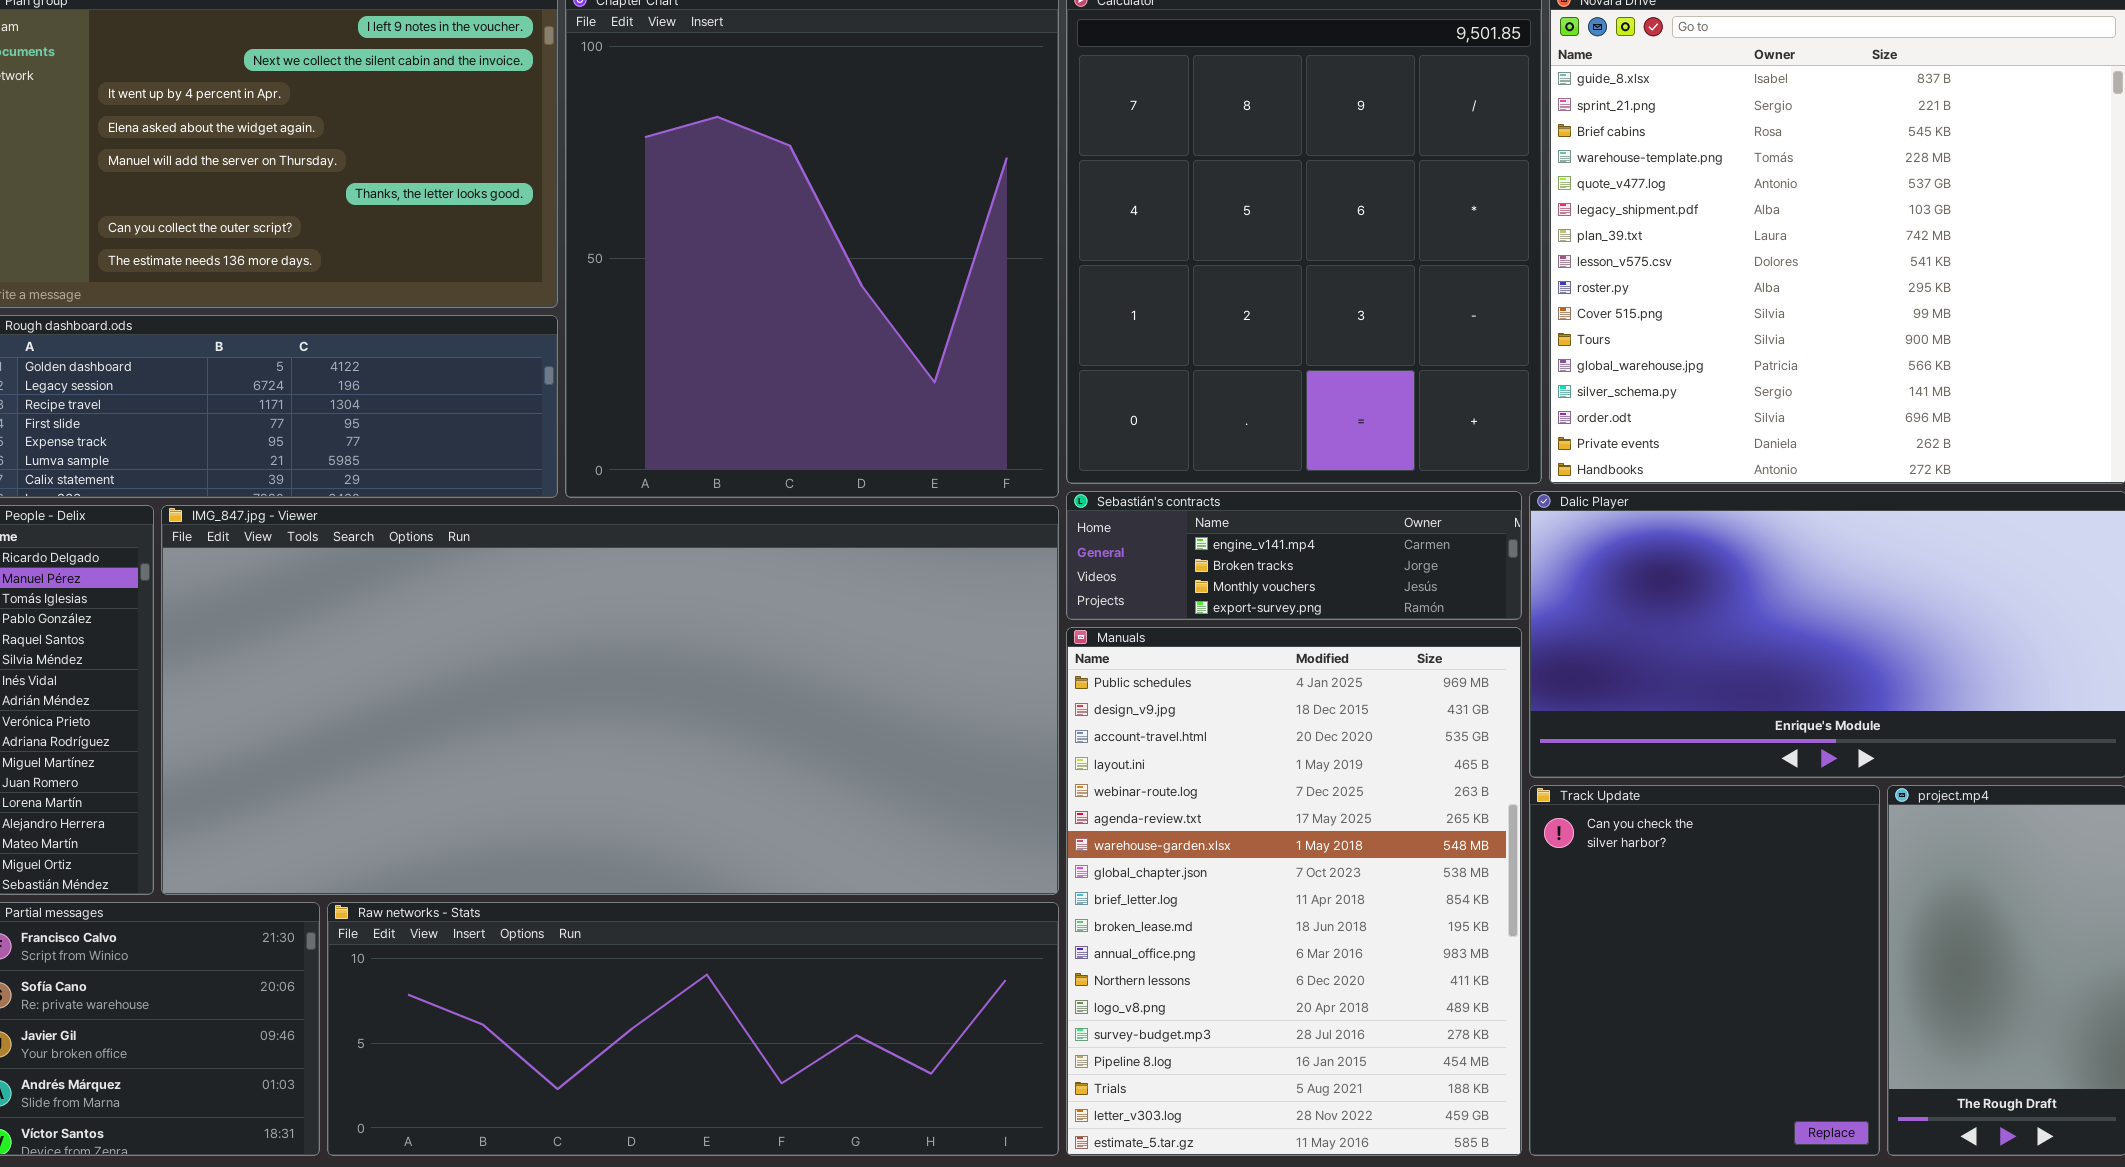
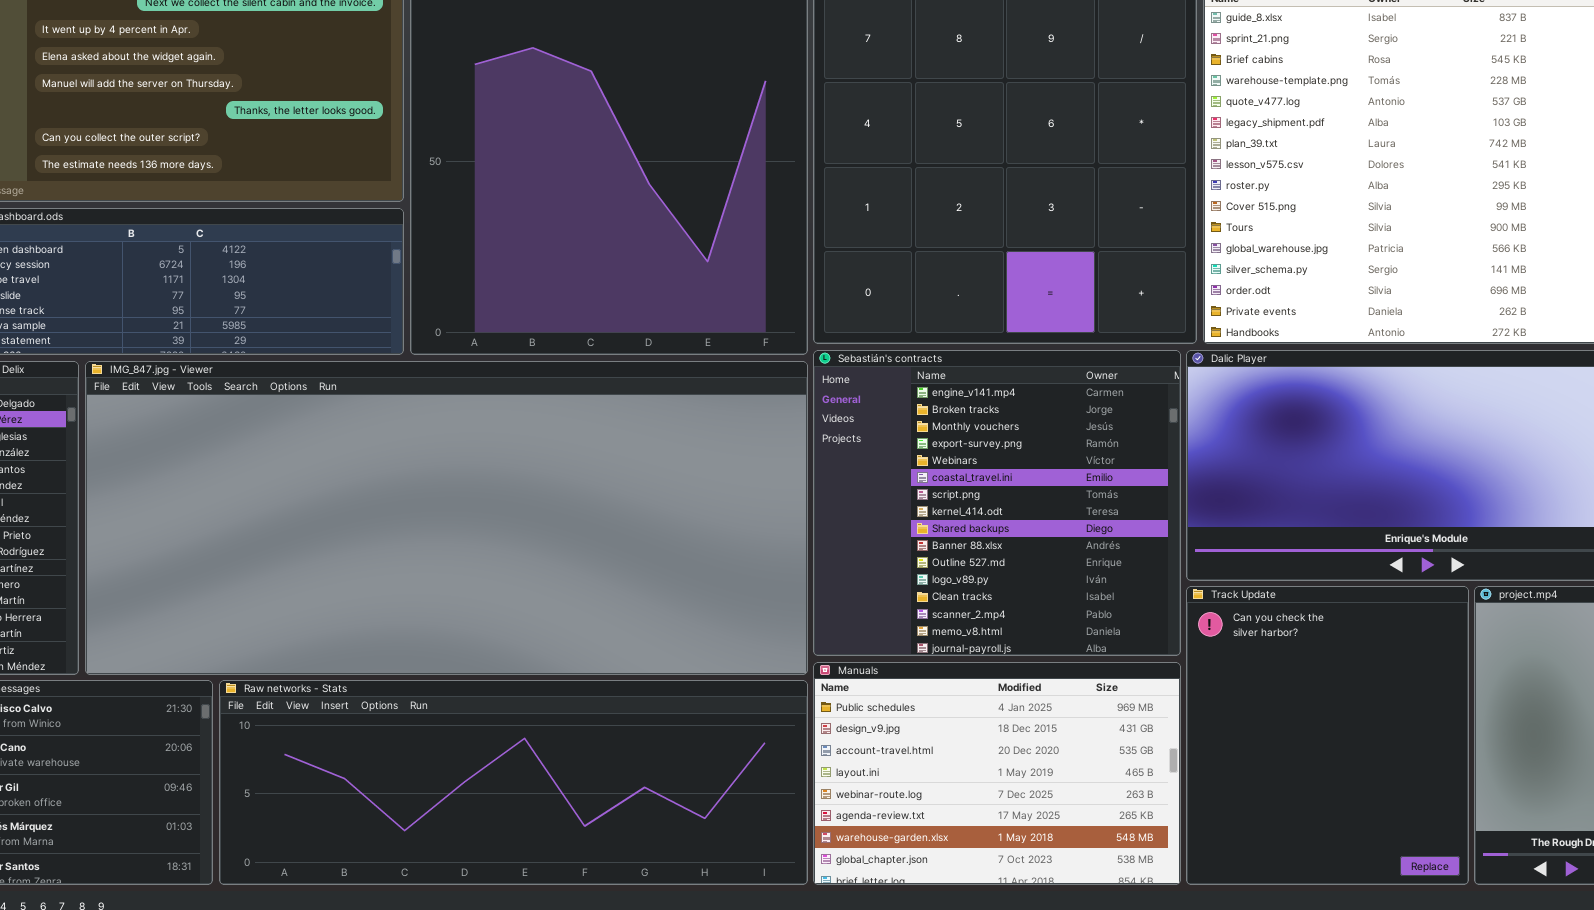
Sebastián's contracts: [1066,491,1522,620] -> [813,350,1181,656], resized
Manuals: [1066,627,1522,1156] -> [813,662,1181,885], resized

